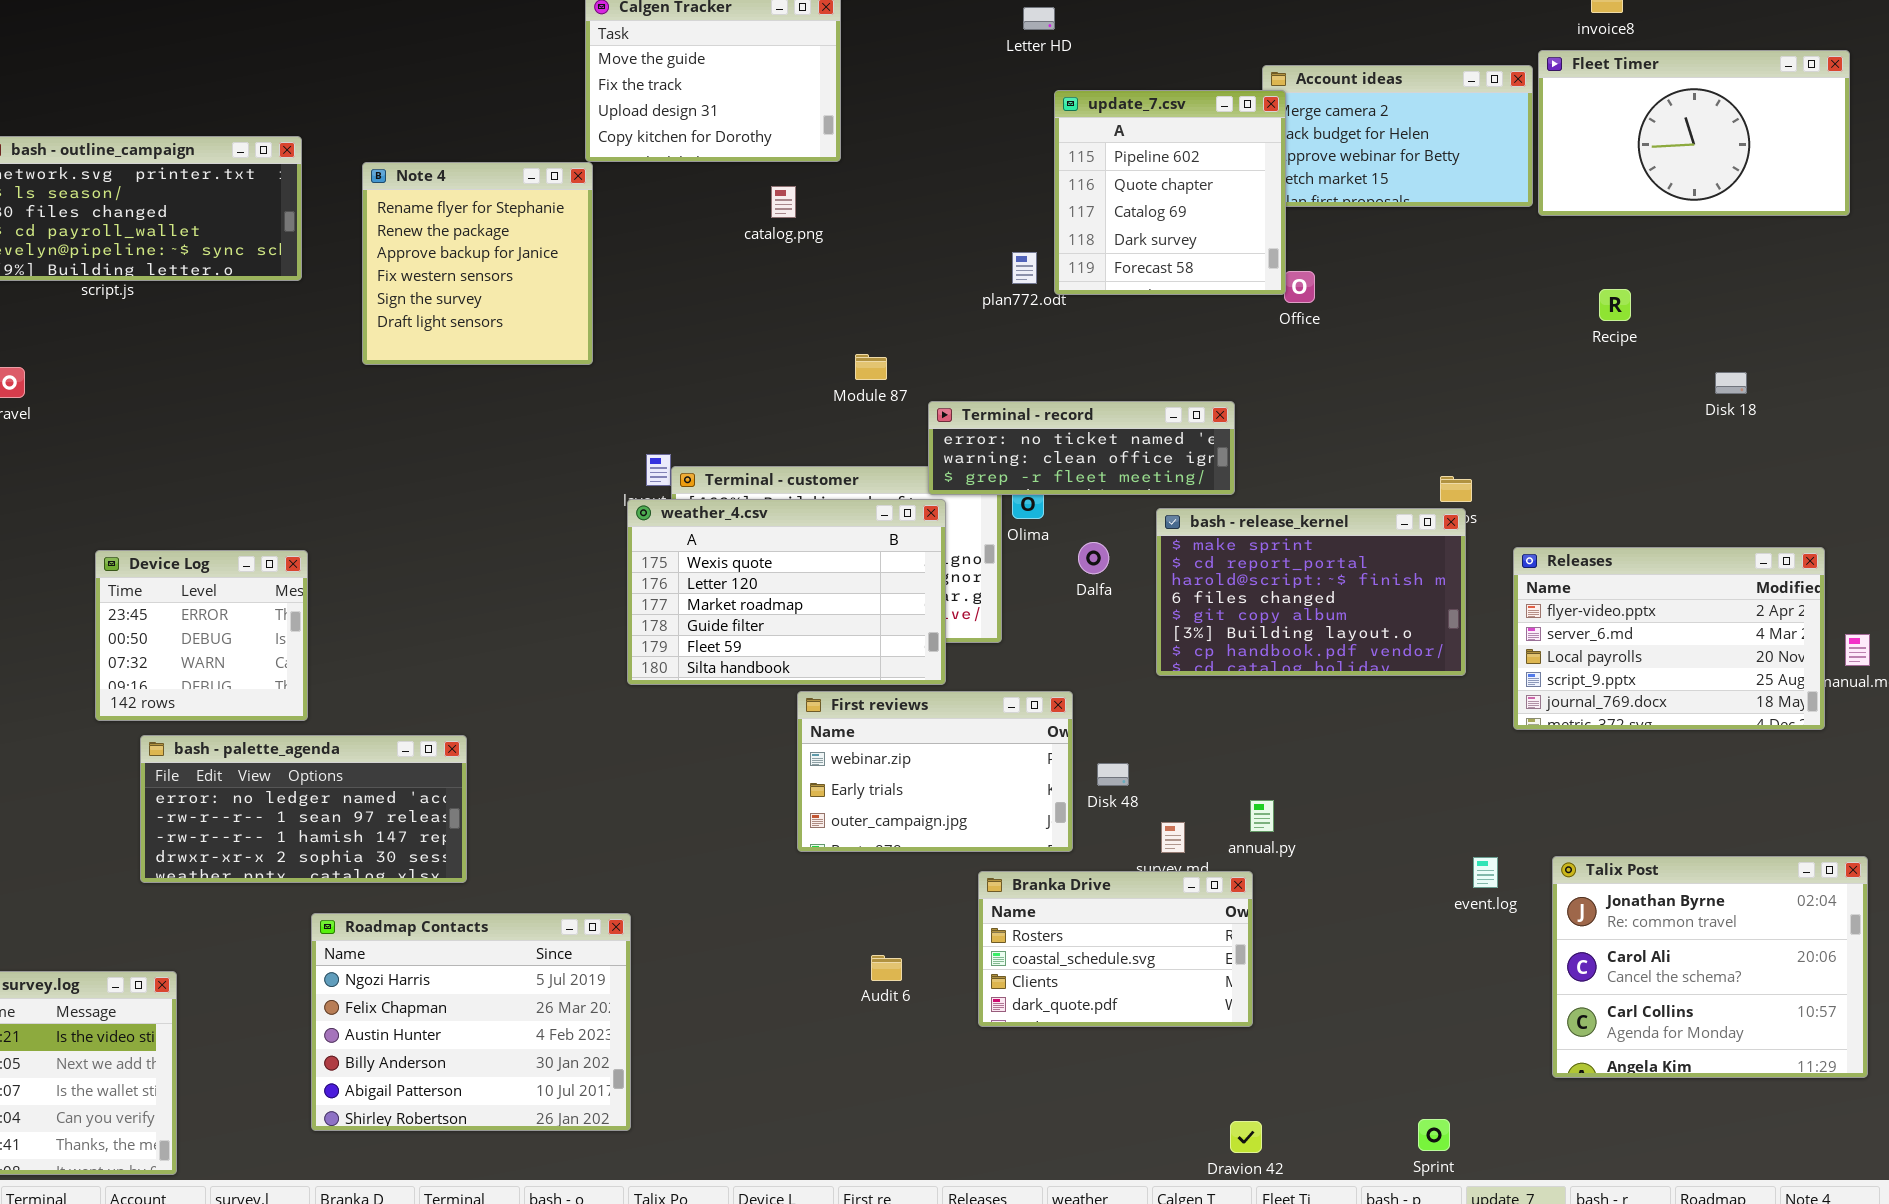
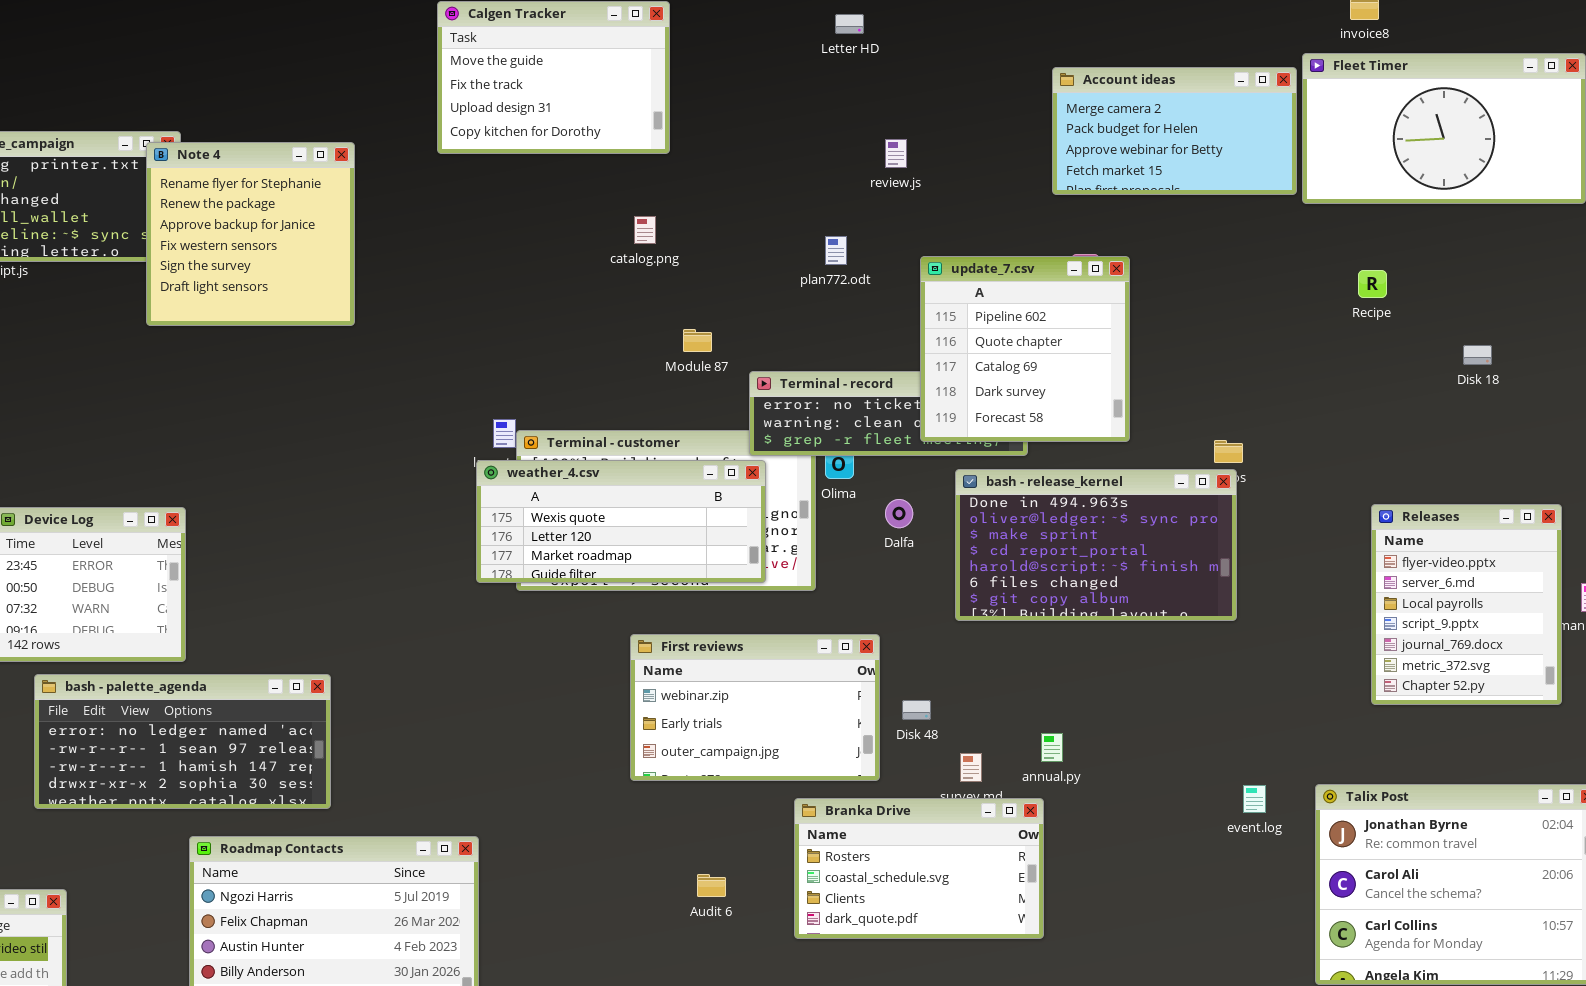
update_7.csv: [1054,90,1286,295] -> [920,256,1130,442], moved
Note 4: [362,162,593,365] -> [146,142,355,326], moved
catalog.png: [771,186,796,218] -> [634,216,656,244], moved
weather_4.csv: [627,499,946,685] -> [476,460,766,583], resized
bash - release_kernel: [1156,508,1466,676] -> [955,469,1237,621], scrolled up 2 rows
Releases: [1513,547,1825,730] -> [1371,504,1562,705], resized

